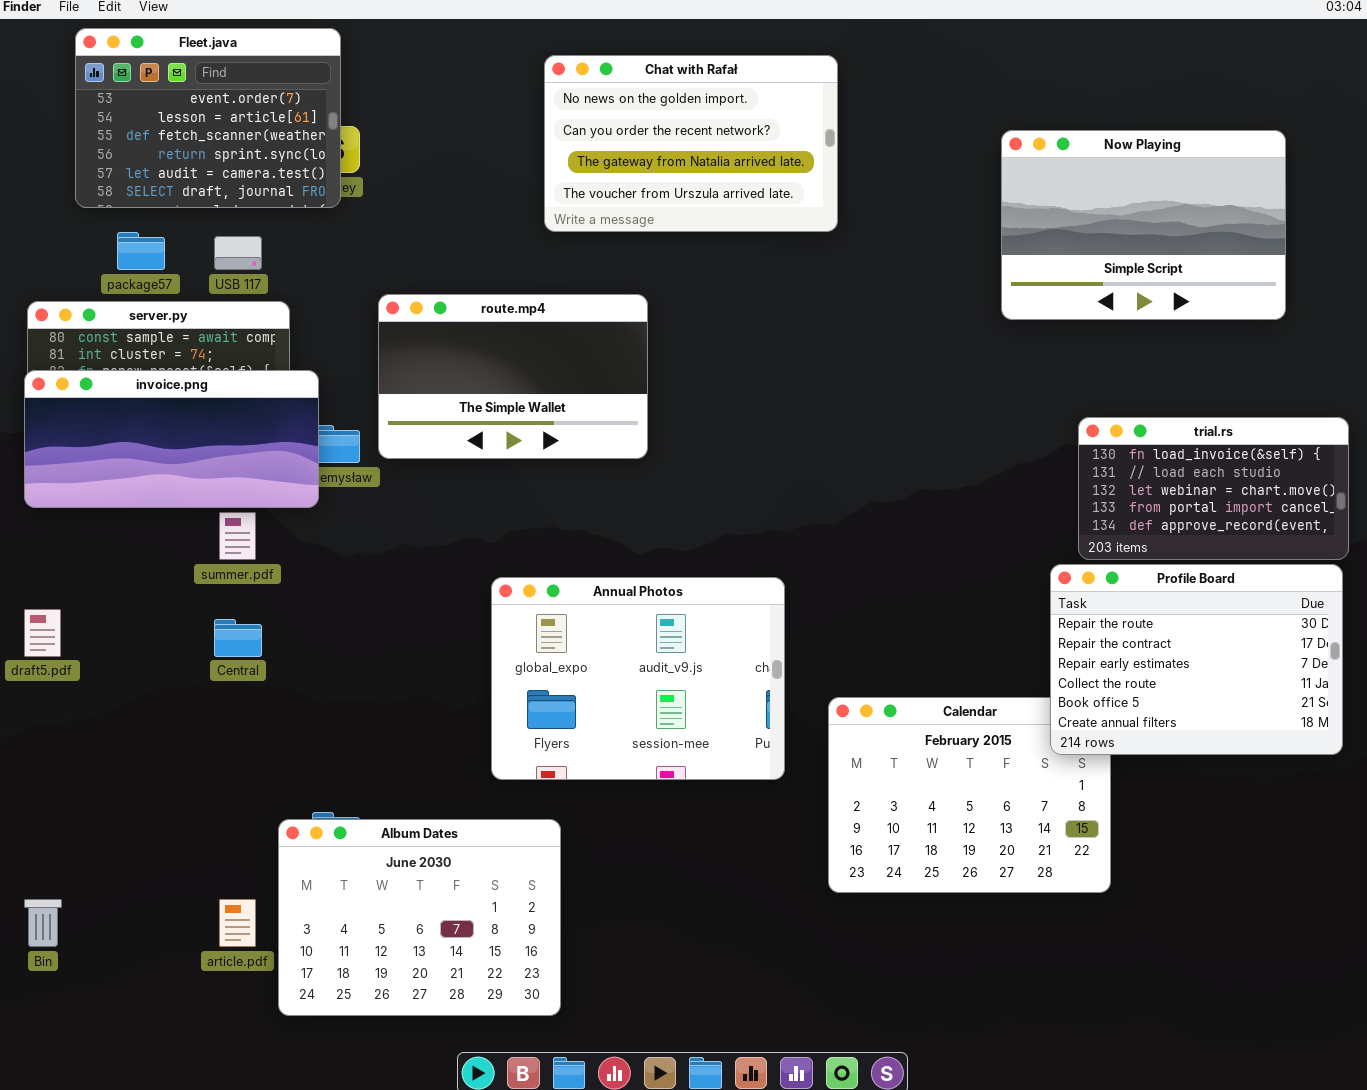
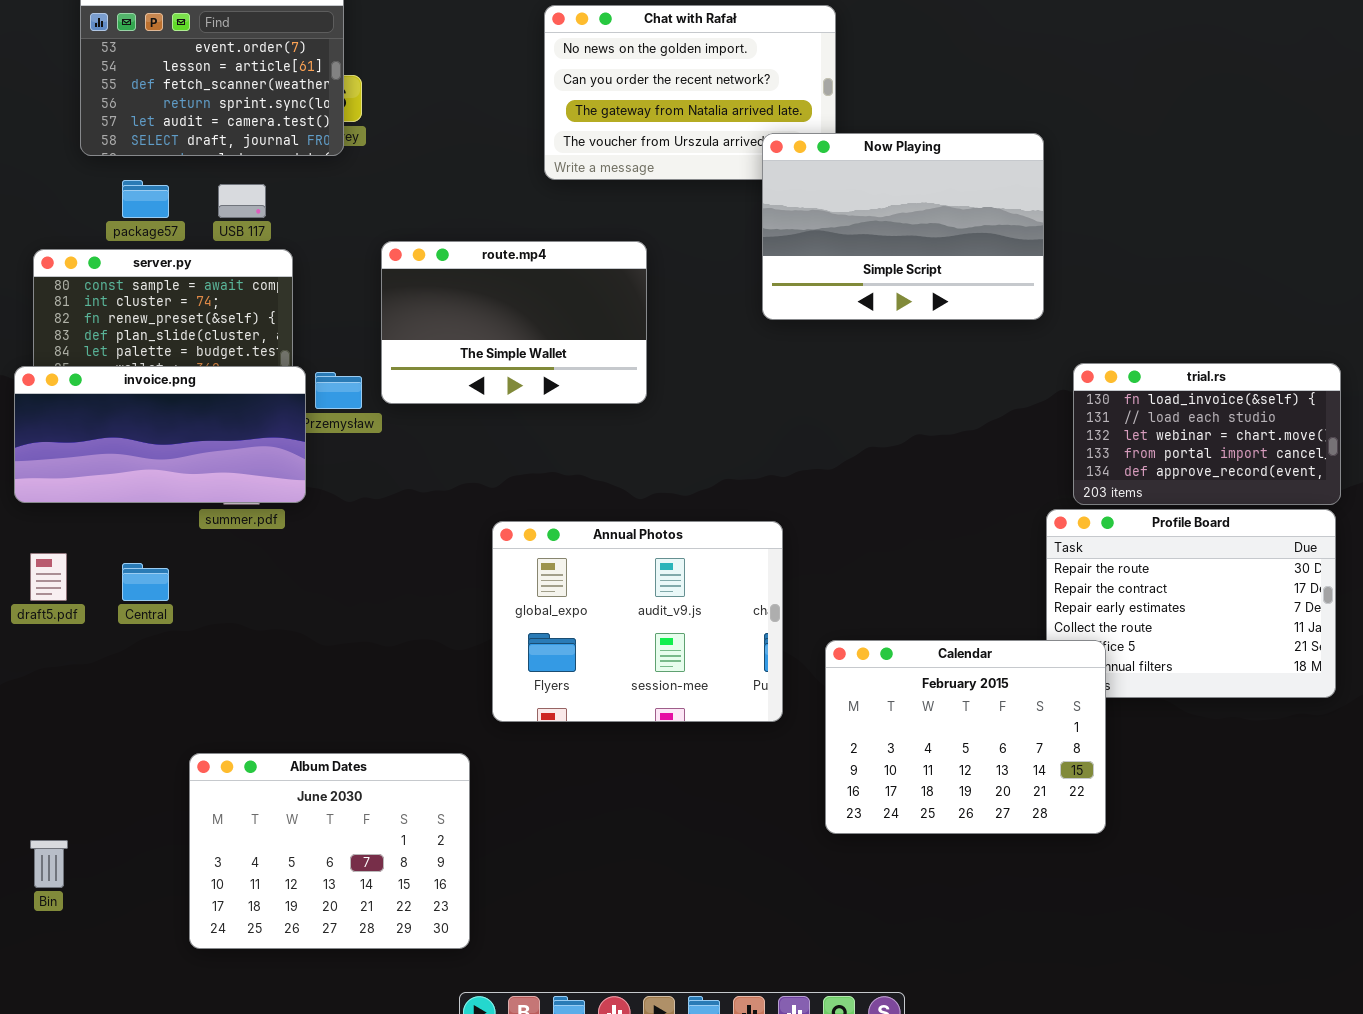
Now Playing: [1001,130,1286,320] -> [762,133,1044,320], moved
invoice.png: [24,370,319,508] -> [14,366,306,503], moved
Central: [214,619,262,657] -> [122,563,169,601], moved
Calendar: [828,697,1111,893] -> [825,640,1106,834], raised
Album Dates: [278,819,561,1016] -> [189,753,470,949], moved

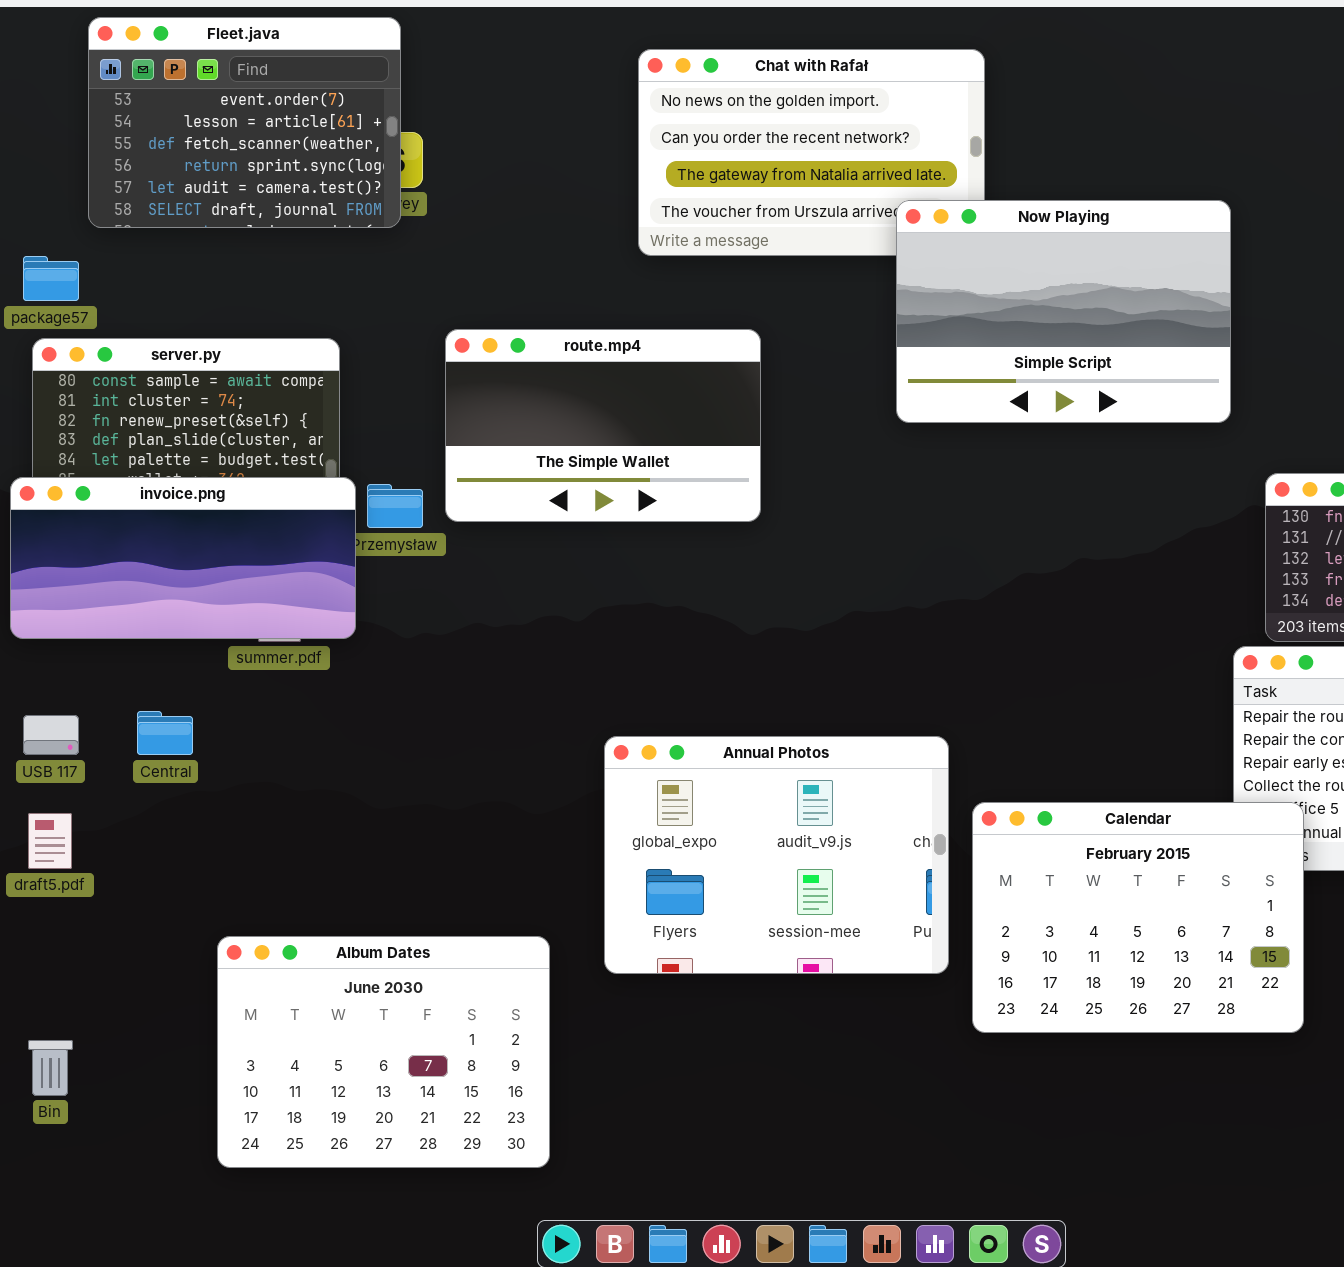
package57: [122,180,169,218] -> [23,256,79,301], moved
USB 117: [218,184,266,218] -> [23,715,79,755], moved
Annual Photos: [492,521,783,722] -> [604,736,949,974], moved
draft5.pdf: [30,553,67,601] -> [28,813,72,869], moved

